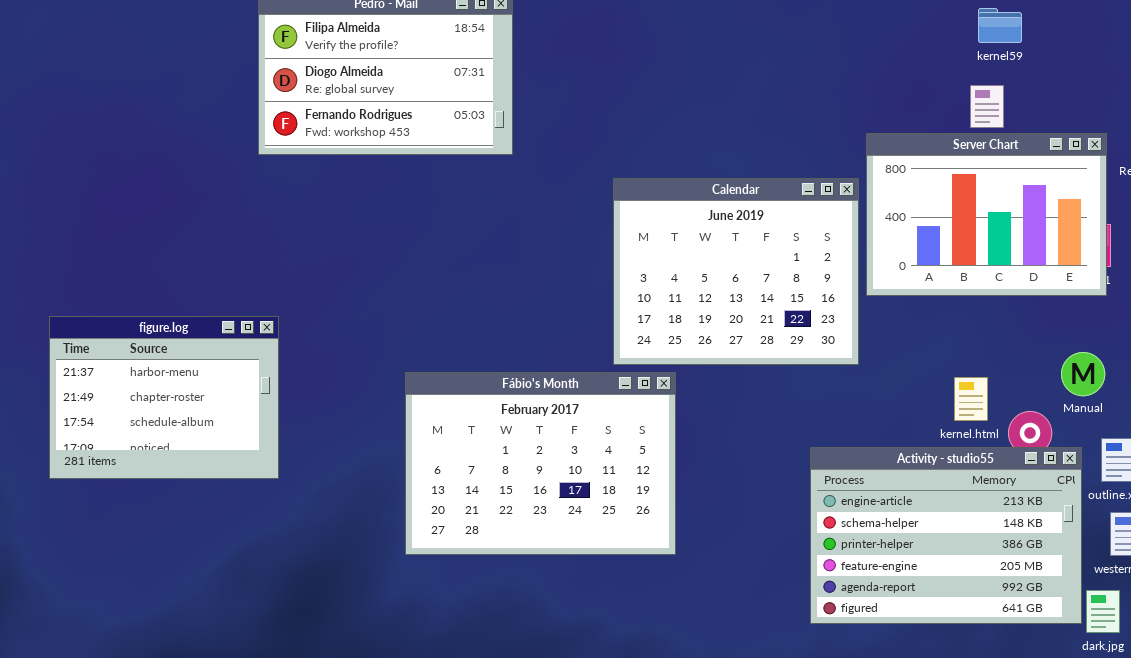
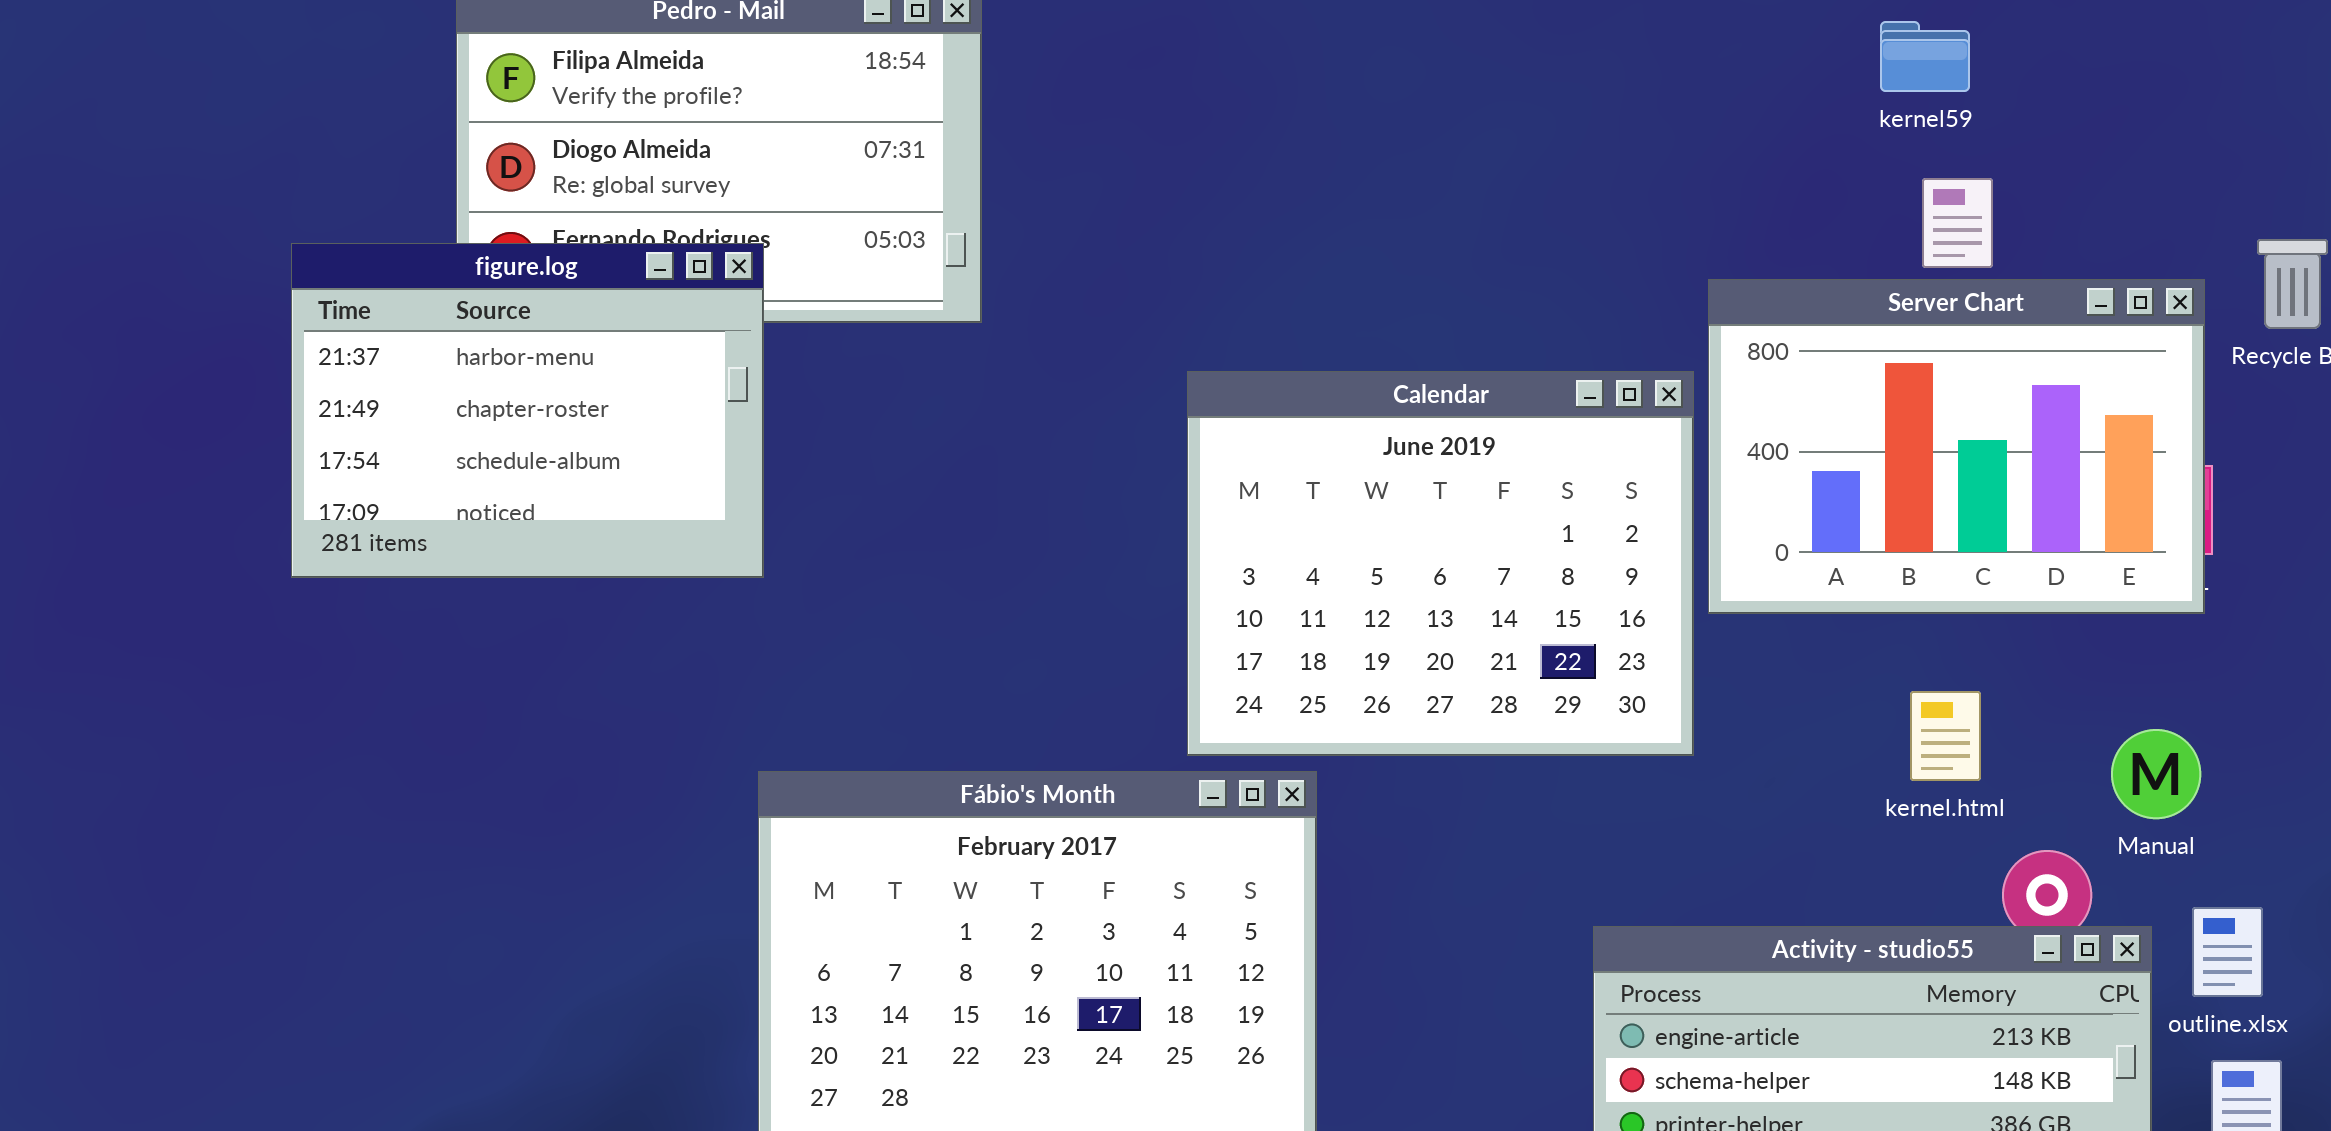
kernel59: [978,8,1022,43] -> [1880,21,1970,92], moved
figure.log: [49,316,279,479] -> [291,243,764,578], moved
kernel.html: [954,377,988,421] -> [1910,691,1981,781], moved

